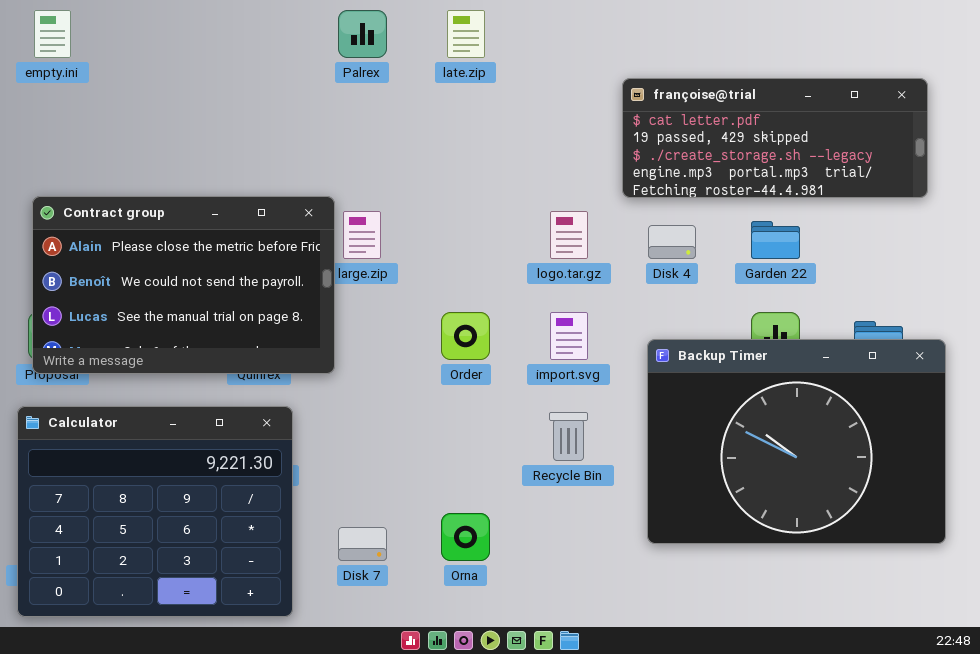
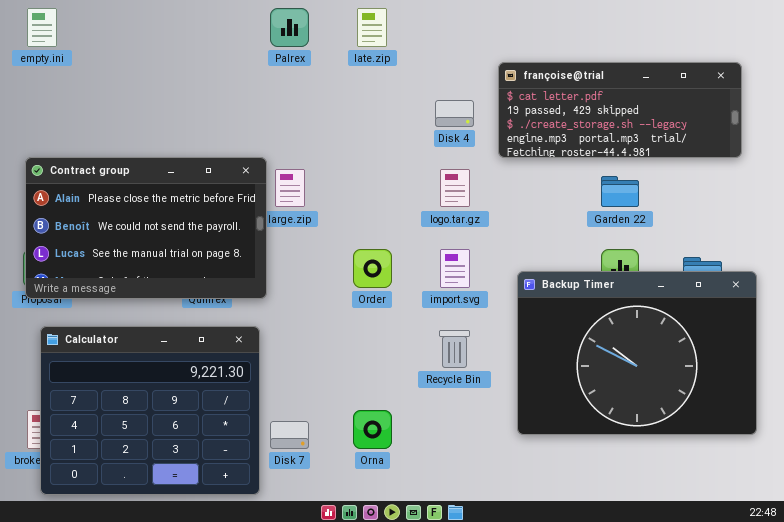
Disk 4: [648,225,696,259] -> [435,100,474,127], moved
Calculator: [17,406,293,617] -> [40,326,260,495], moved

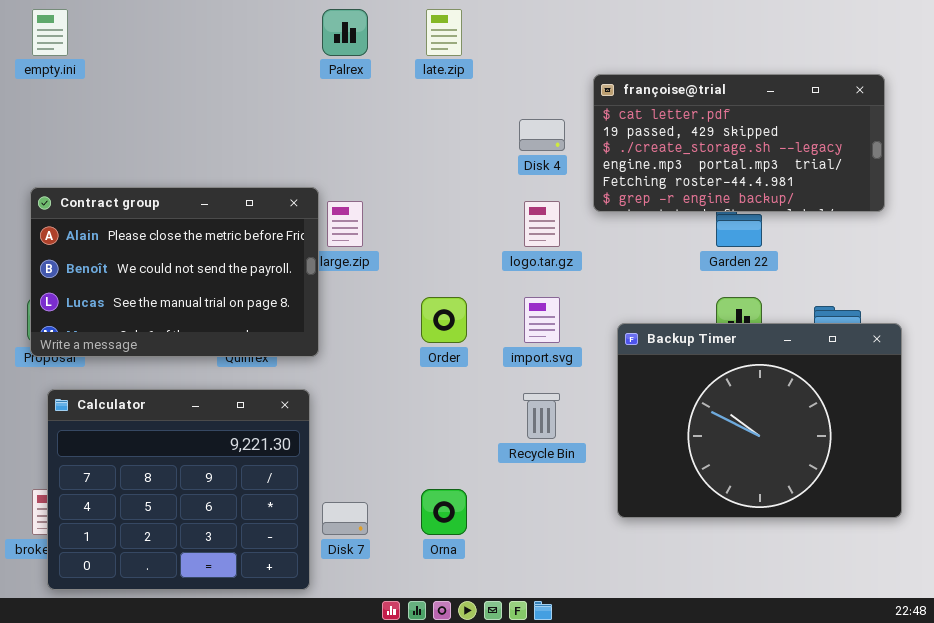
françoise@trial: [498,62,742,158] -> [593,74,885,212], resized

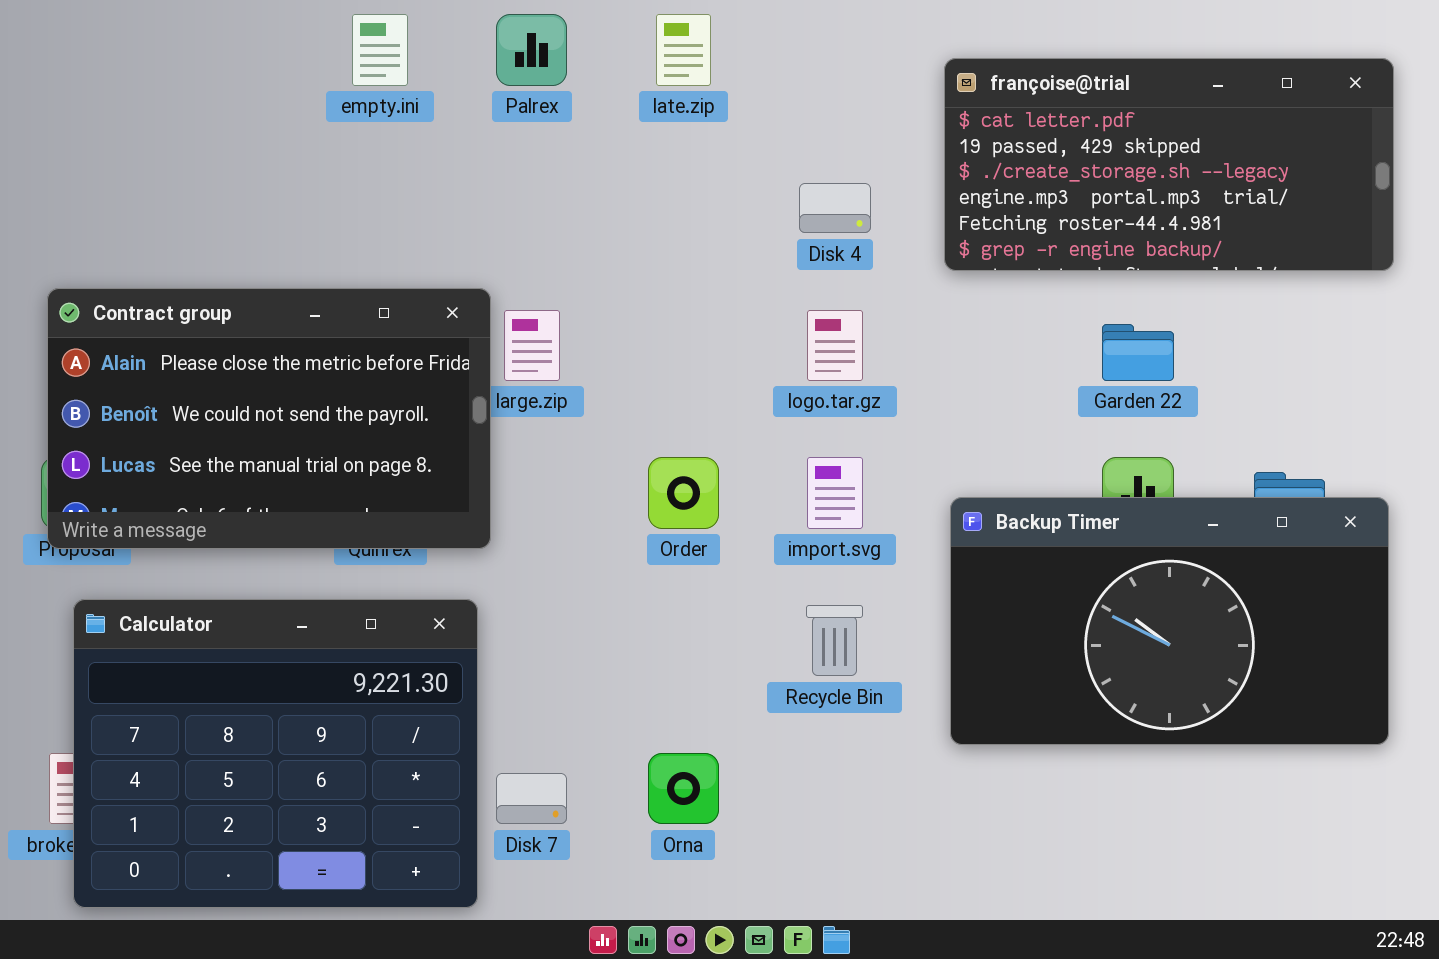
empty.ini: [32,9,68,56] -> [352,14,408,86], moved
françoise@trial: [593,74,885,212] -> [944,58,1394,271], moved
Backup Timer: [617,323,902,518] -> [950,497,1389,745], resized

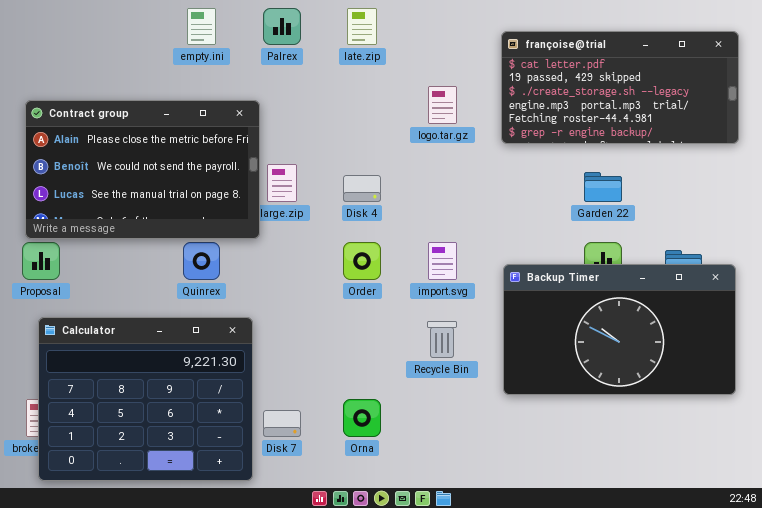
Disk 4: [799,183,871,233] -> [343,175,381,202], moved
Contract group: [47,288,491,549] -> [25,100,260,239], moved
logo.tar.gz: [807,310,863,381] -> [428,86,457,124], moved

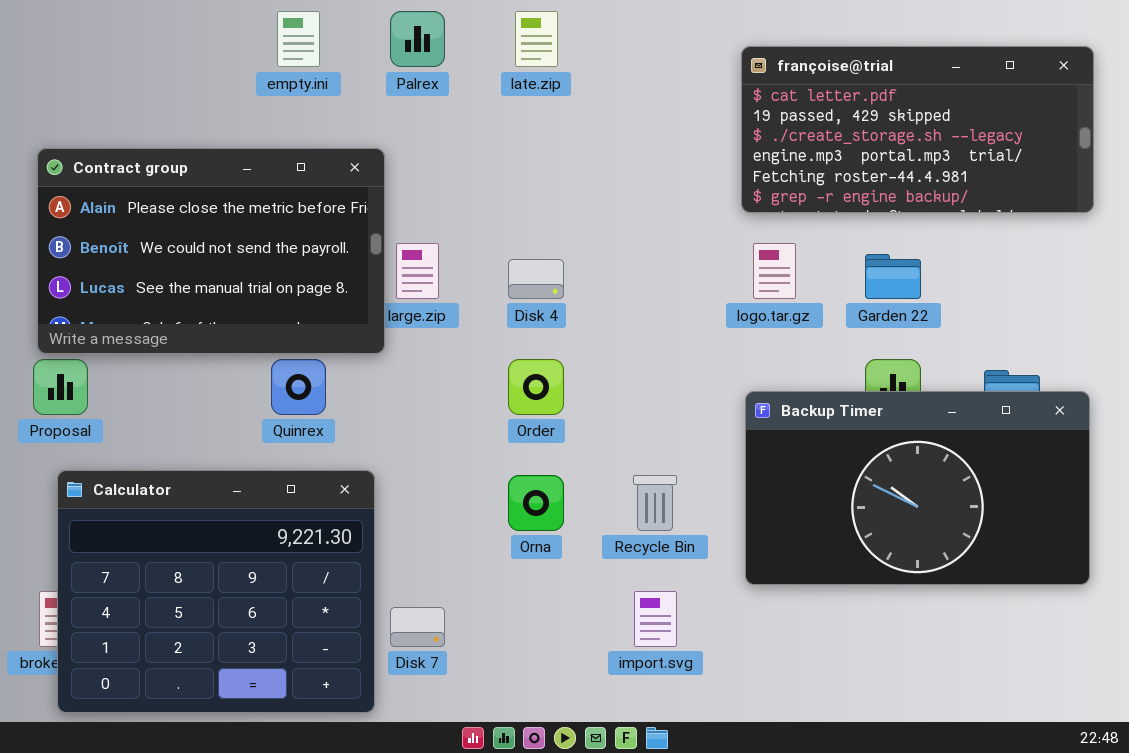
logo.tar.gz: [428,86,457,124] -> [753,243,796,299], moved
import.svg: [428,242,457,280] -> [634,591,677,647], moved
Orna: [343,399,381,437] -> [508,475,564,531], moved

